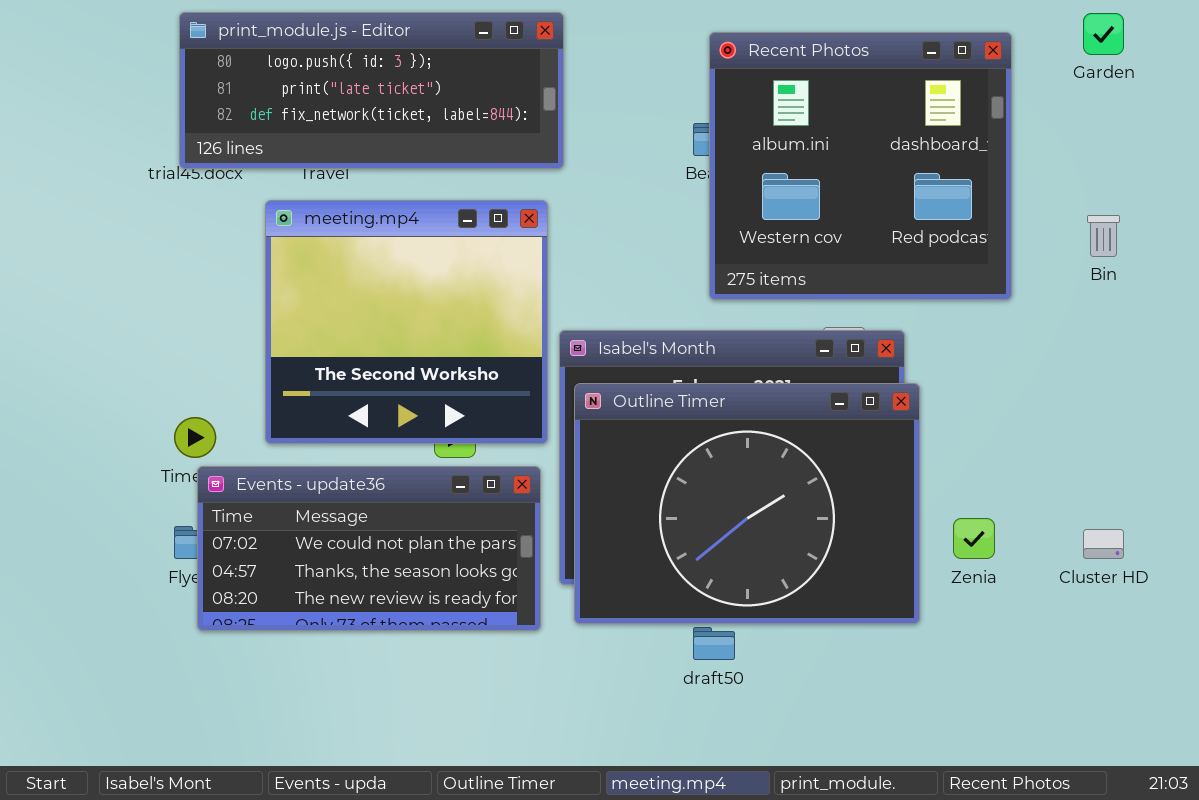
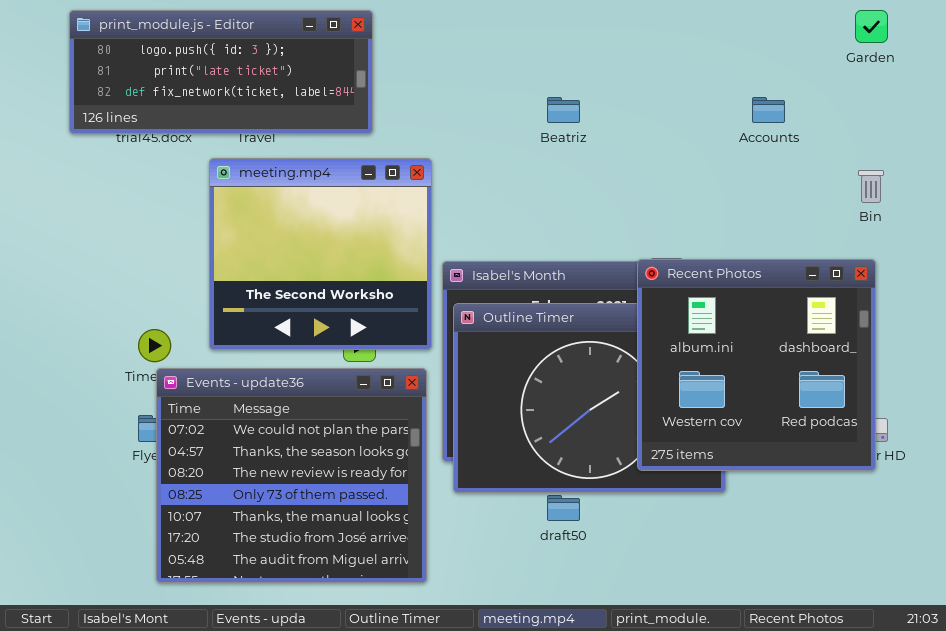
print_module.js - Editor: [179,12,564,169] -> [69,10,373,134], moved
Recent Photos: [709,32,1012,300] -> [637,259,876,471], moved
Events - update36: [197,466,541,631] -> [156,368,427,583], resized

